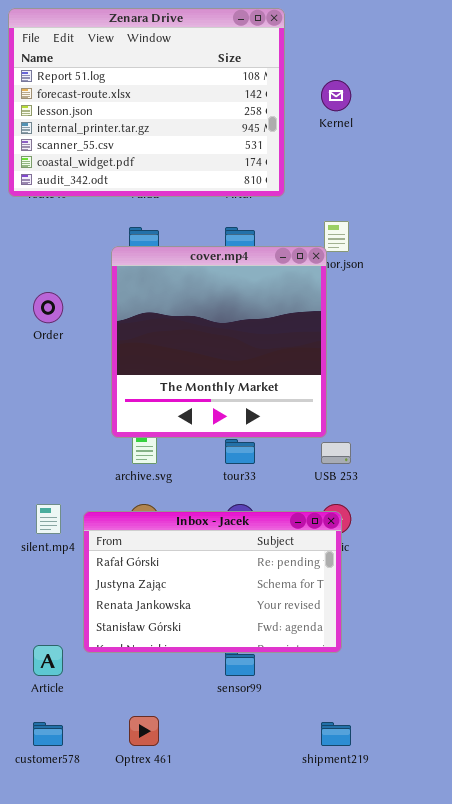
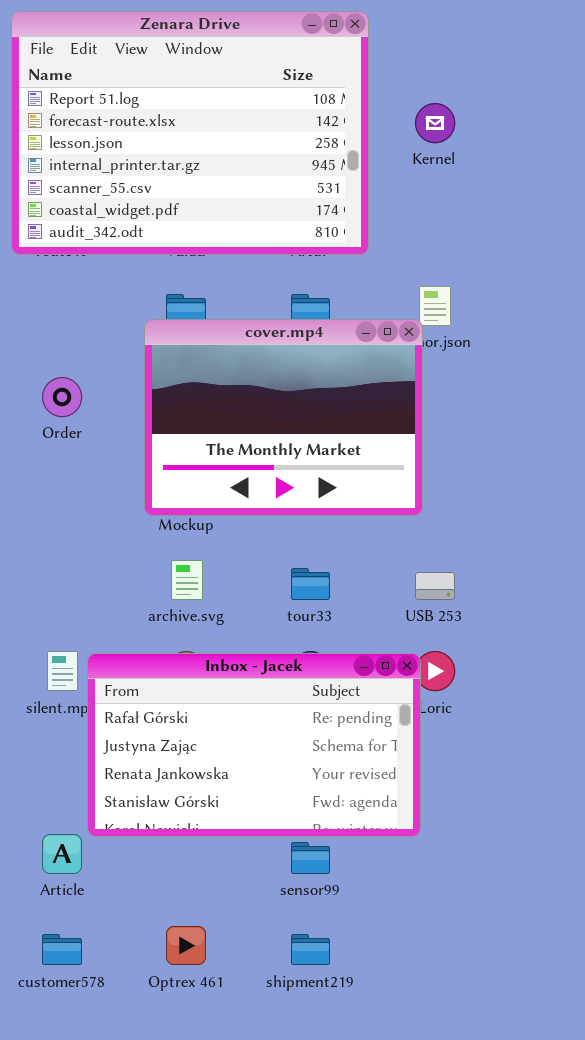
cover.mp4: [111,246,327,438] -> [144,319,423,516], resized
Inbox - Jacek: [83,511,342,653] -> [87,653,421,837], moved
shipment219: [321,722,351,746] -> [291,934,330,965], moved

